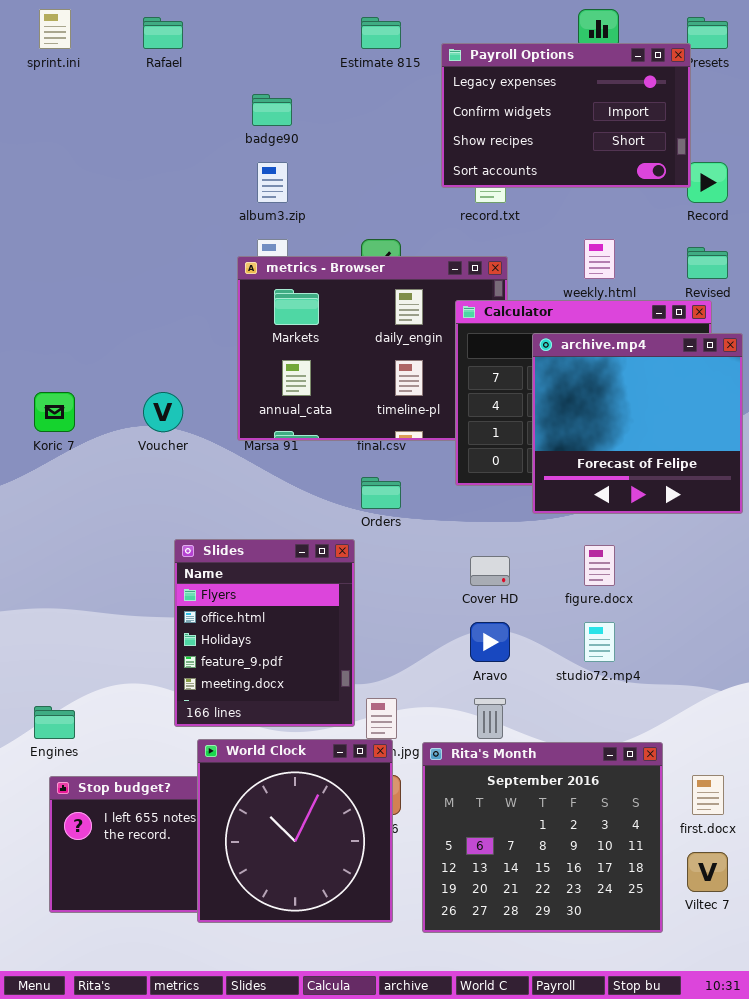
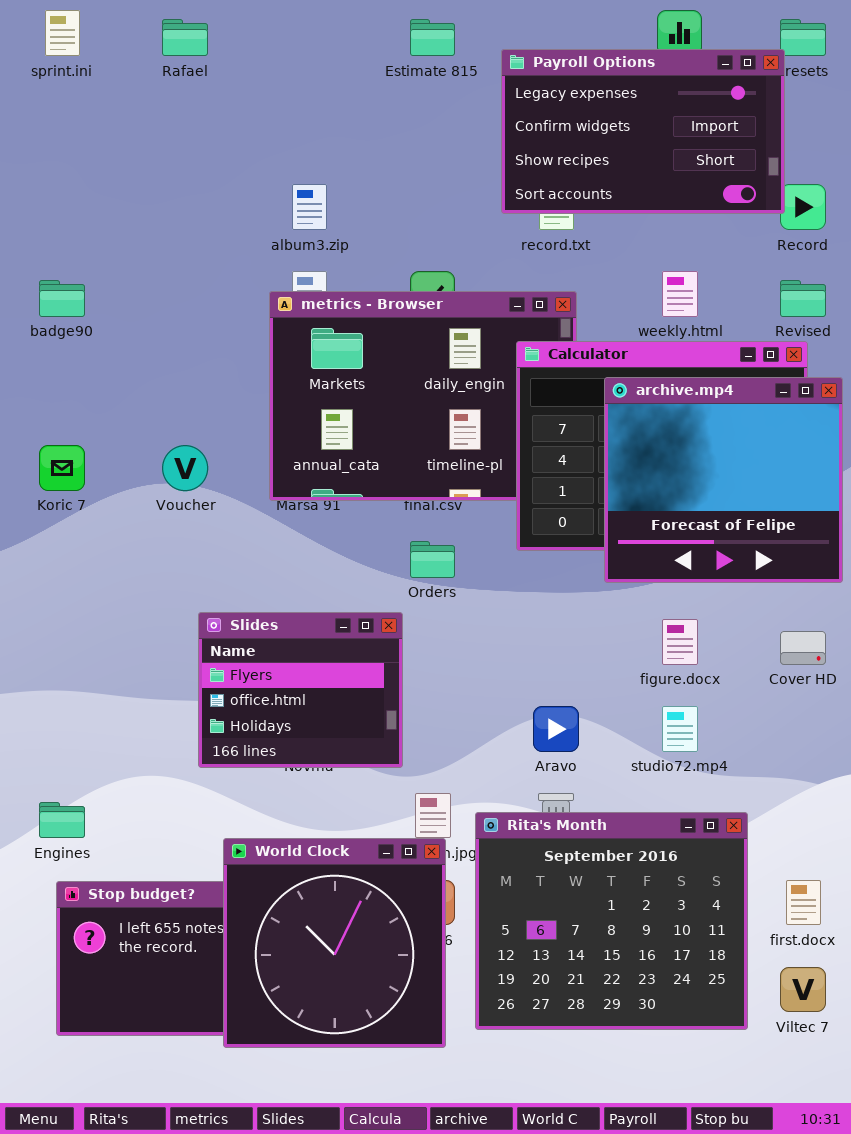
badge90: [252,94,292,126] -> [39,280,85,317], moved
Slides: [174,539,355,727] -> [198,612,403,768], resized
Cover HD: [470,556,510,586] -> [780,631,826,665], moved
Rita's Month: [422,742,663,933] -> [475,812,748,1030], moved

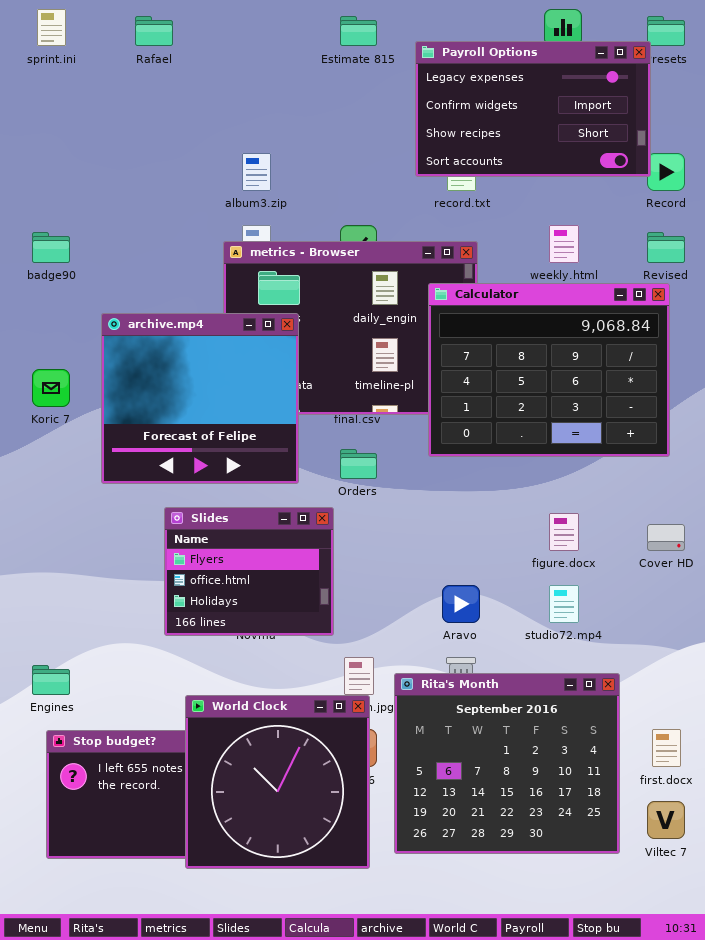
archive.mp4: [604,377,843,583] -> [101,313,299,484], moved

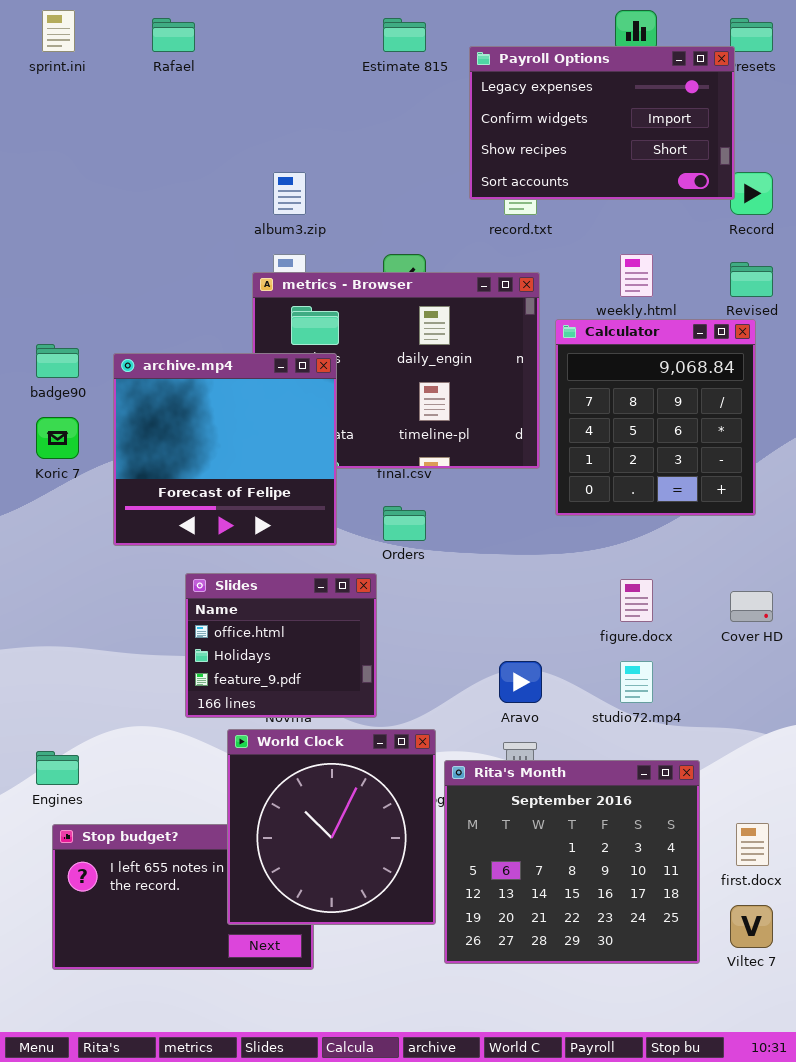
badge90: [32,232,70,263] -> [36,344,79,378], moved
Calculator: [428,283,670,457] -> [555,319,756,516], resized
Slides: [164,507,334,636] -> [185,573,377,718], scrolled down 1 row
World Clock: [185,695,370,869] -> [227,729,436,925], moved

